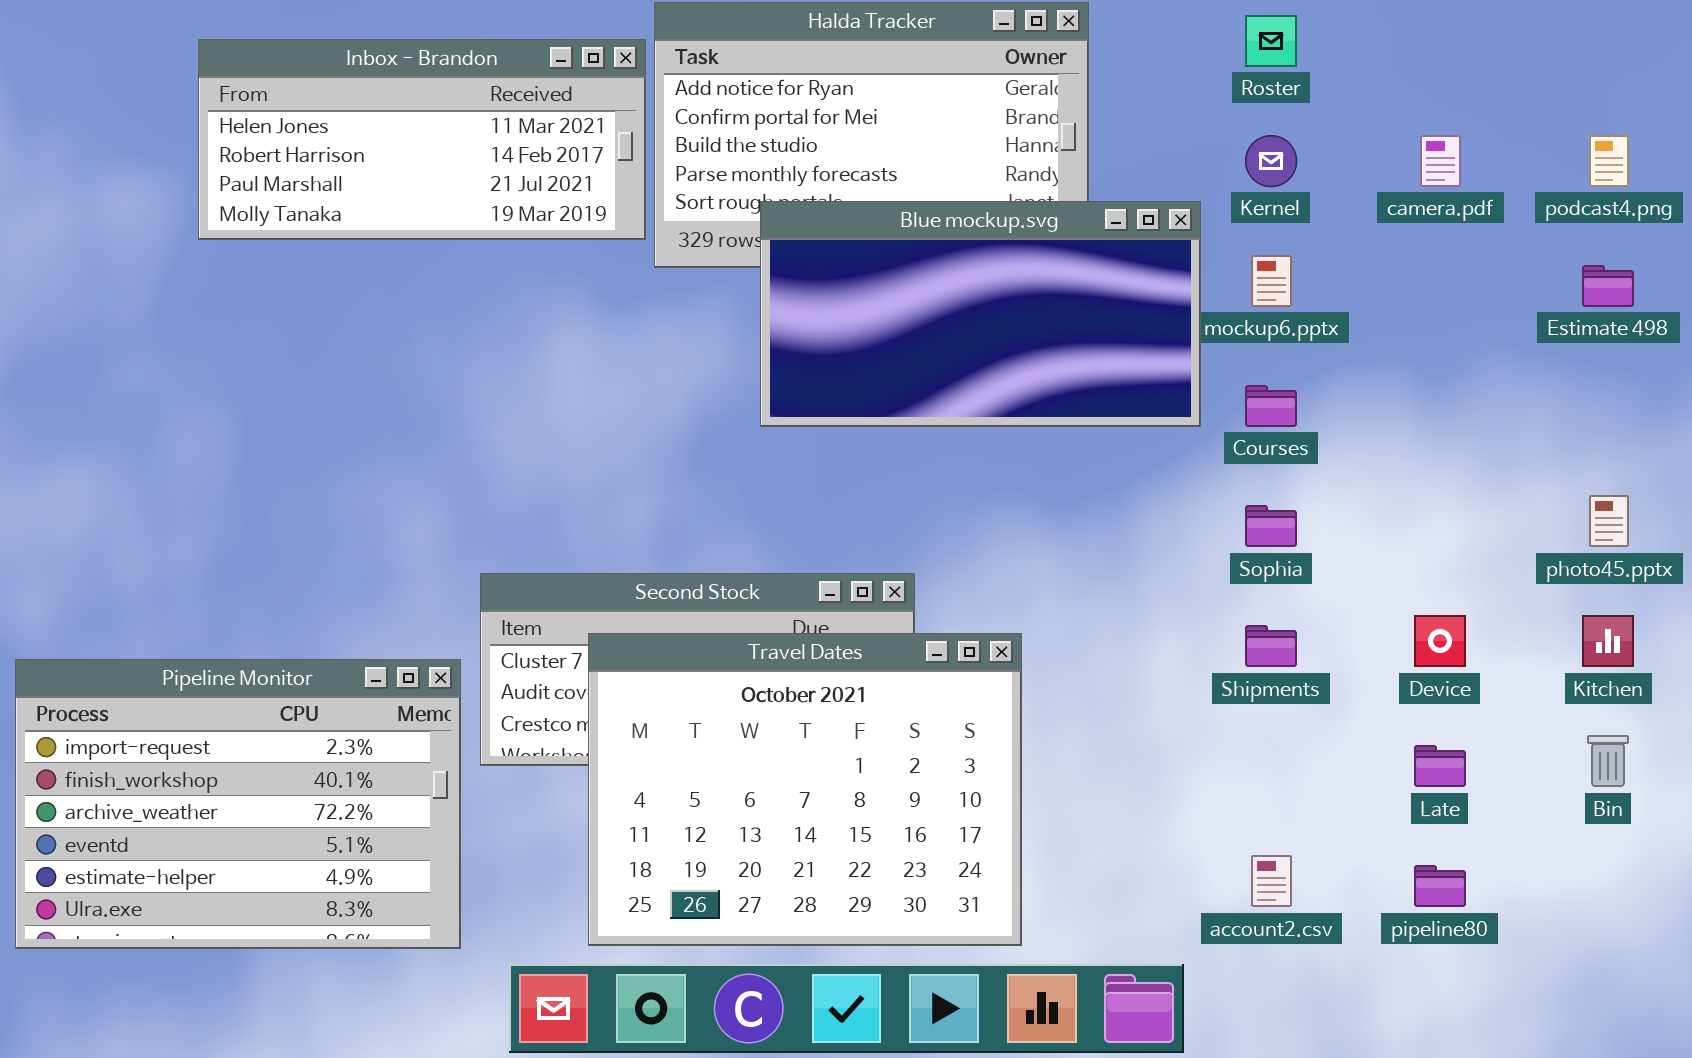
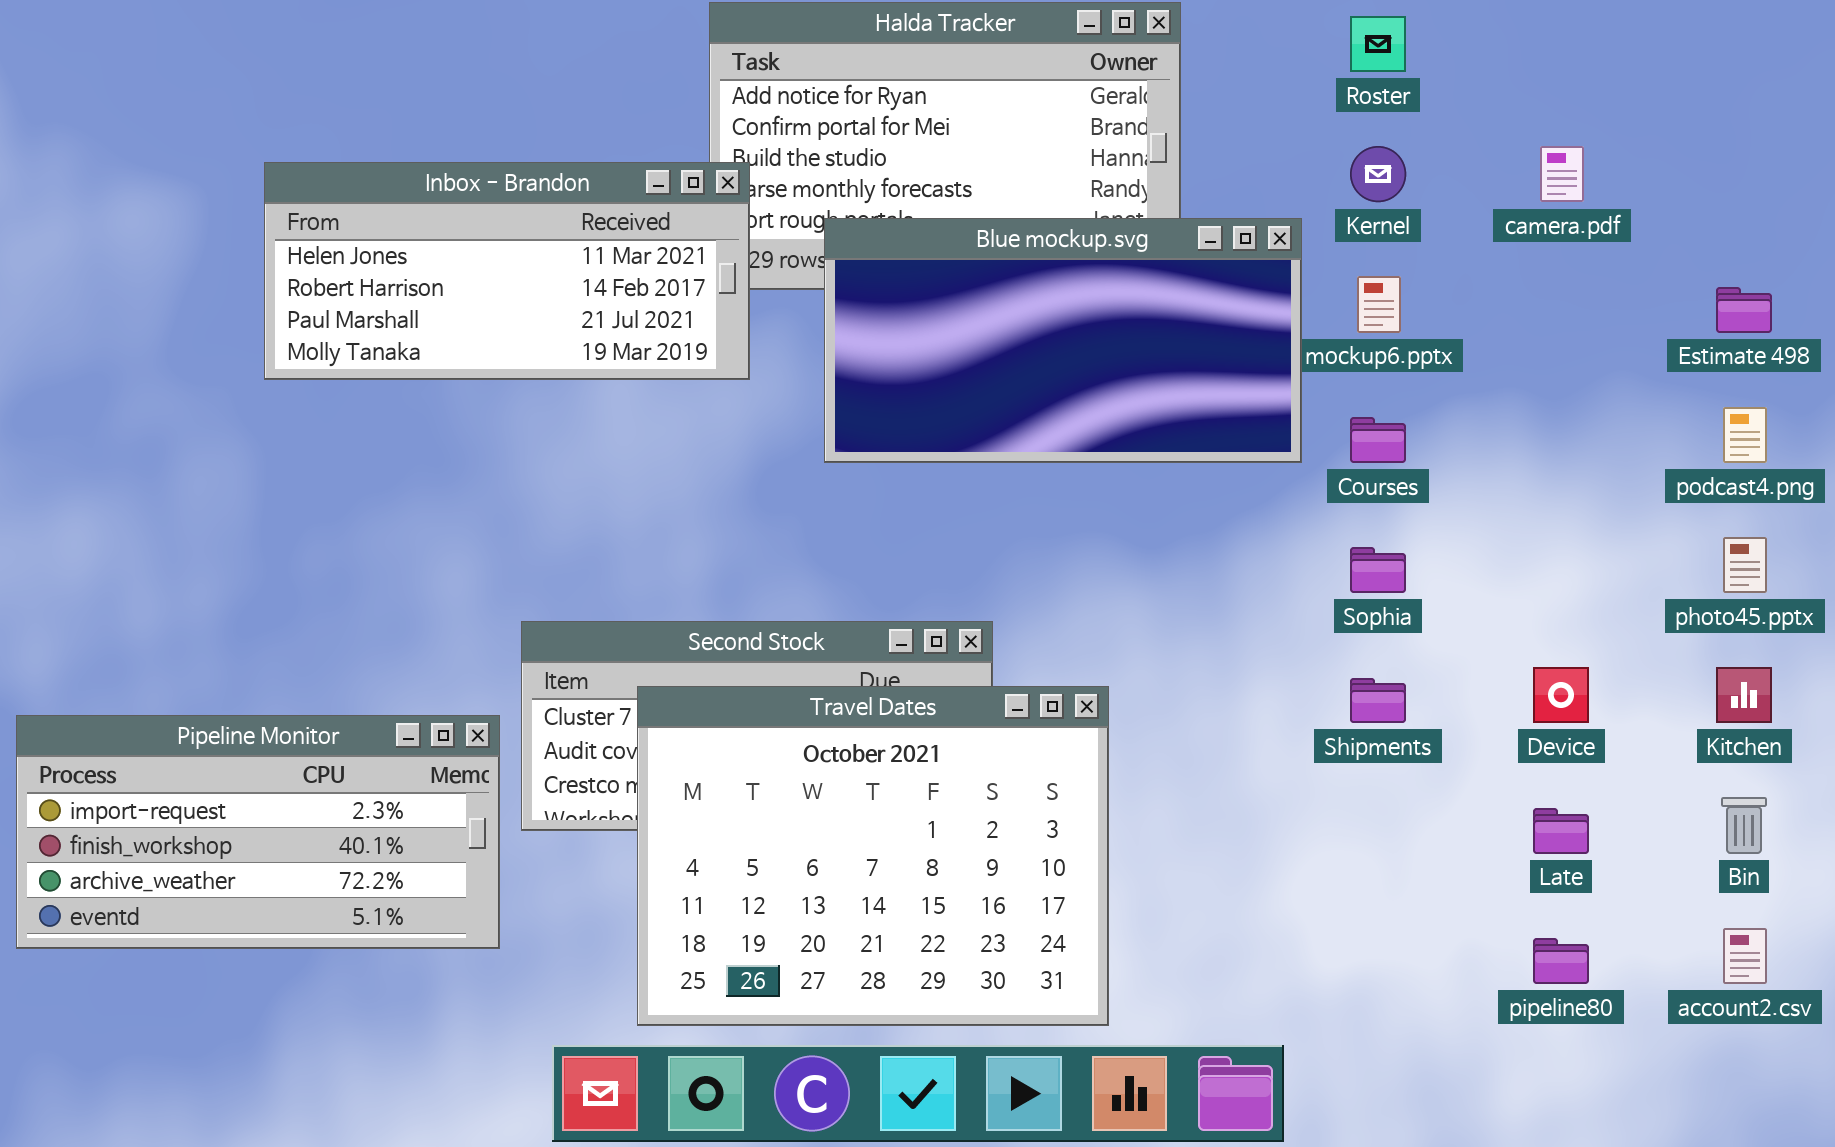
Inbox - Brandon: [198,39,646,240] -> [264,162,750,380], moved
podcast4.png: [1589,135,1629,187] -> [1723,407,1767,463], moved
Pipeline Monitor: [15,659,461,949] -> [16,715,500,949], resized
account2.csv: [1251,855,1292,907] -> [1723,928,1767,984], moved

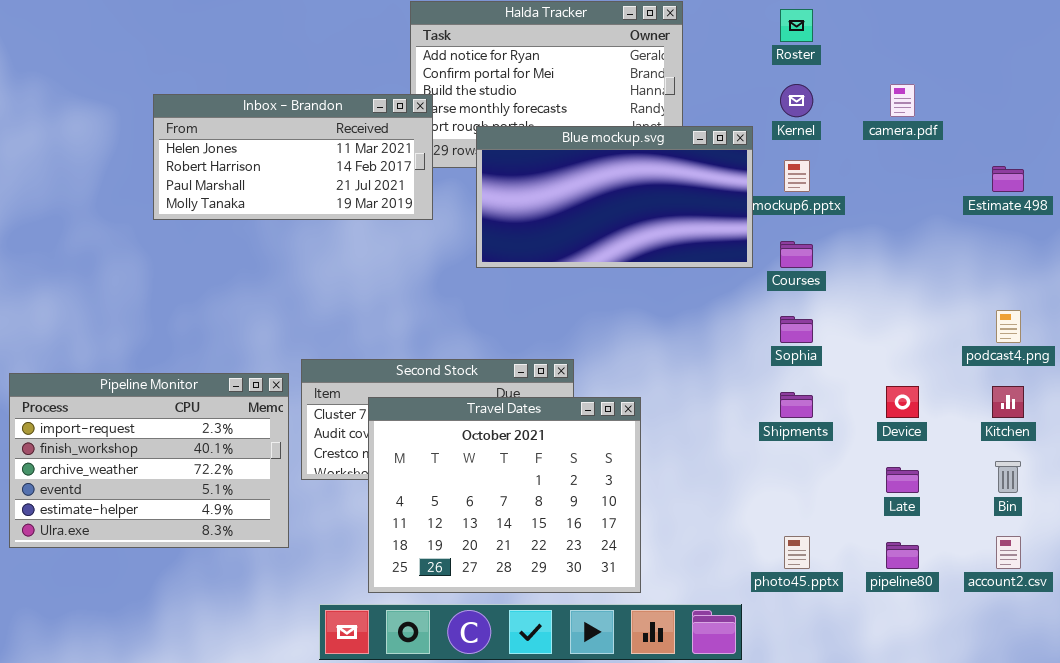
podcast4.png: [1723,407,1767,463] -> [996,310,1021,343], moved
photo45.pptx: [1723,537,1767,593] -> [784,536,810,569], moved
Pipeline Monitor: [16,715,500,949] -> [9,373,289,548], resized

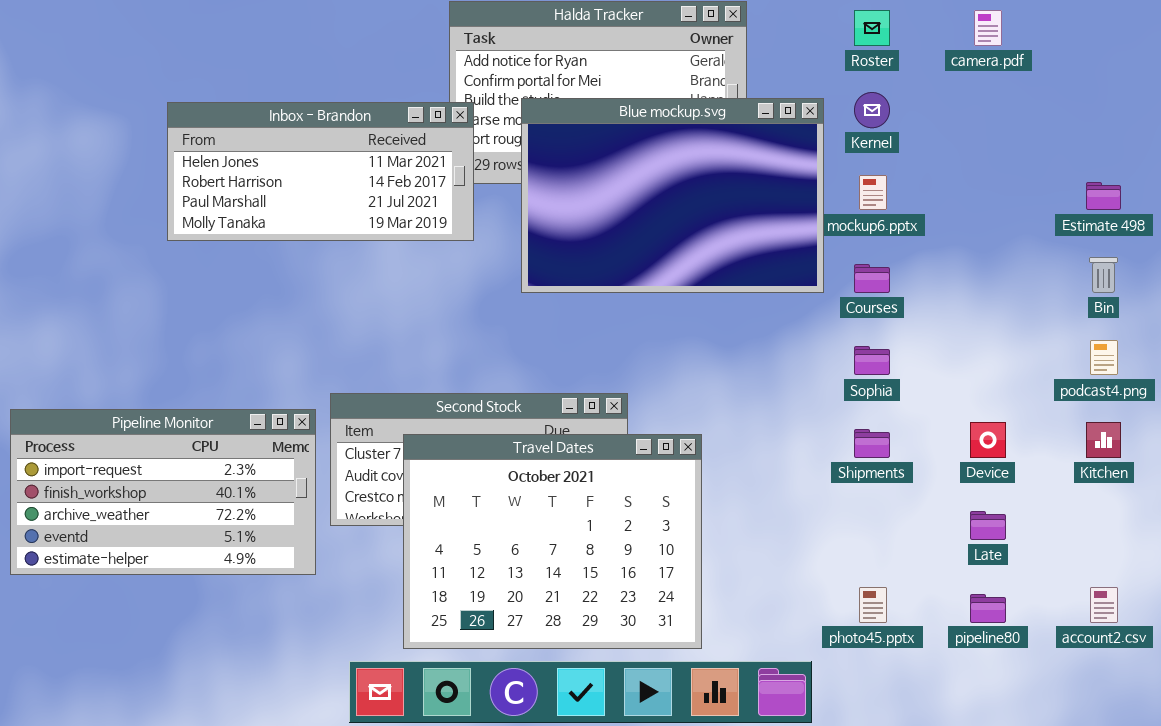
camera.pdf: [890,84,915,117] -> [974,10,1002,46], moved
Blue mockup.svg: [476,126,753,268] -> [521,98,824,293], resized
Pipeline Monitor: [9,373,289,548] -> [10,409,316,575], resized
Bin: [995,461,1021,493] -> [1089,257,1118,293], moved

